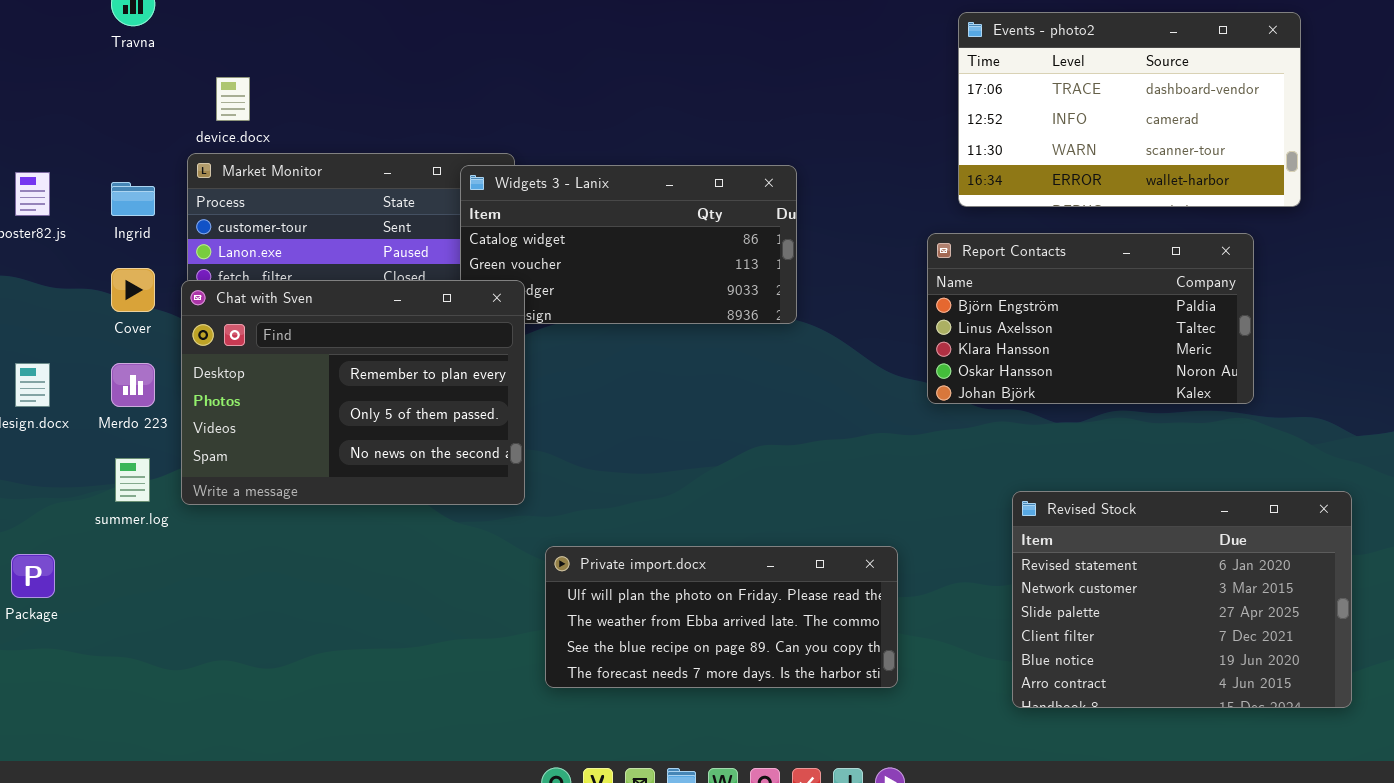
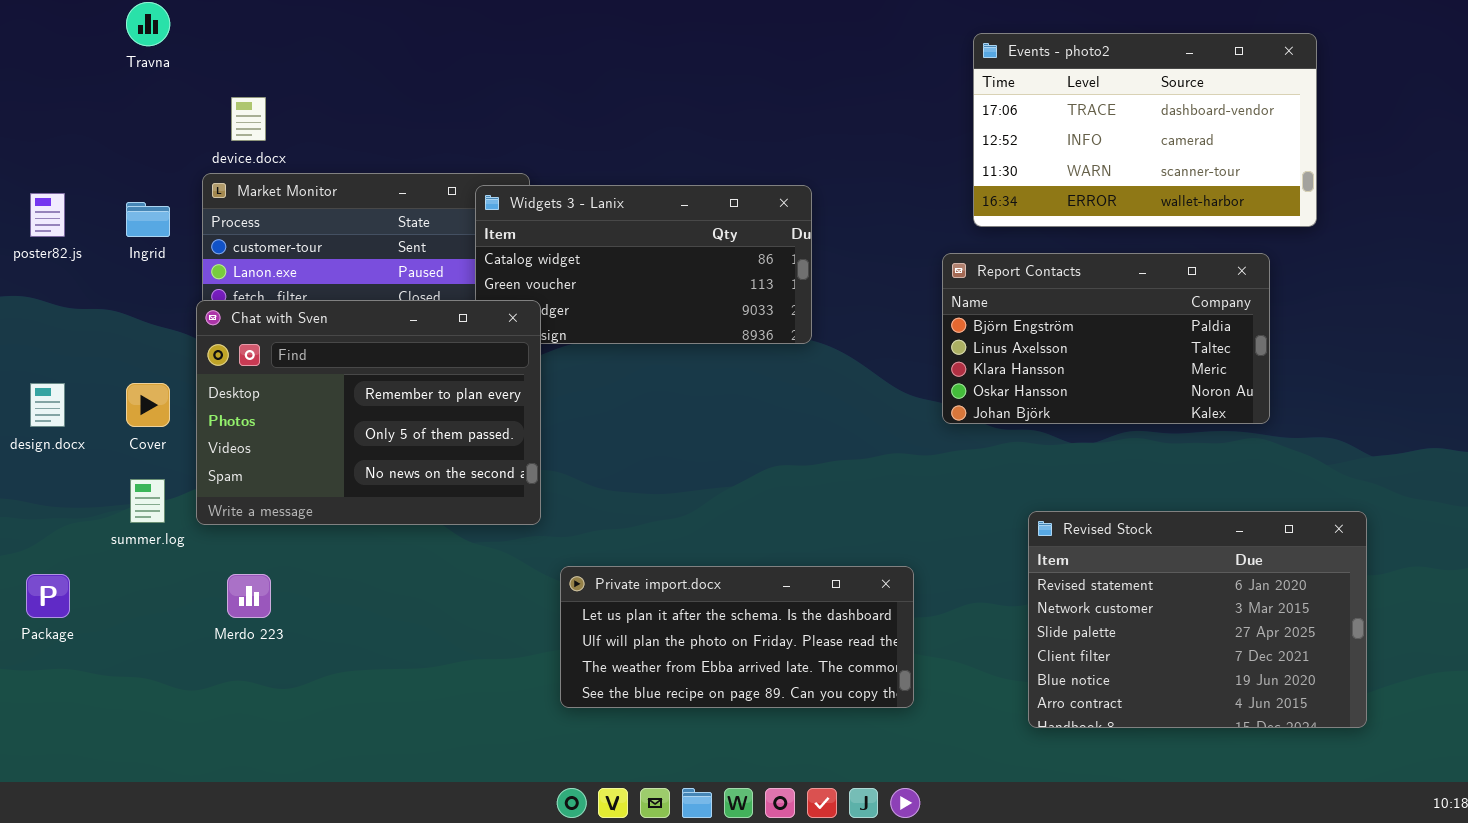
Cover: [111,268,155,312] -> [126,383,170,427], moved
Merdo 223: [111,363,155,407] -> [227,574,271,618], moved
Private import.docx: [545,546,898,688] -> [560,566,914,708], scrolled up 1 row

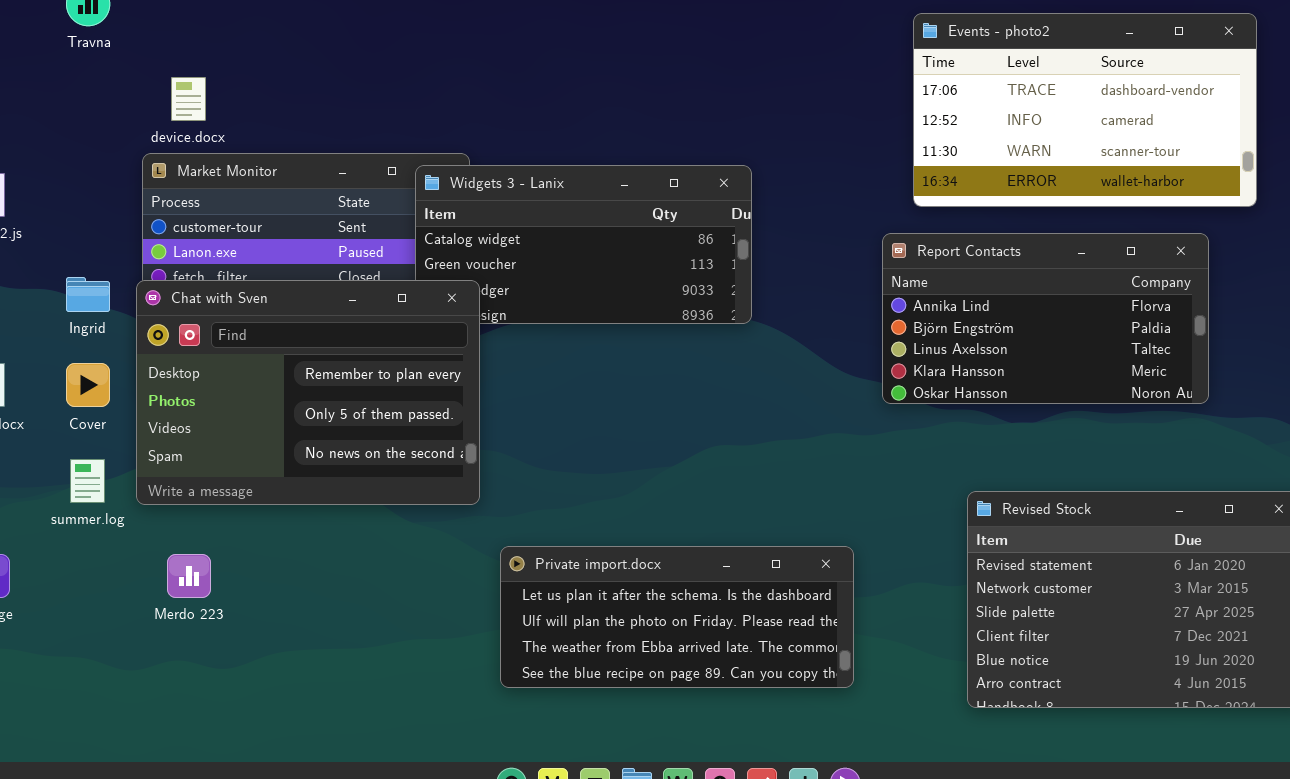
Ingrid: [126,202,170,237] -> [66,277,110,312], moved
Report Contacts: [942,253,1270,424] -> [882,233,1209,404], scrolled up 1 row

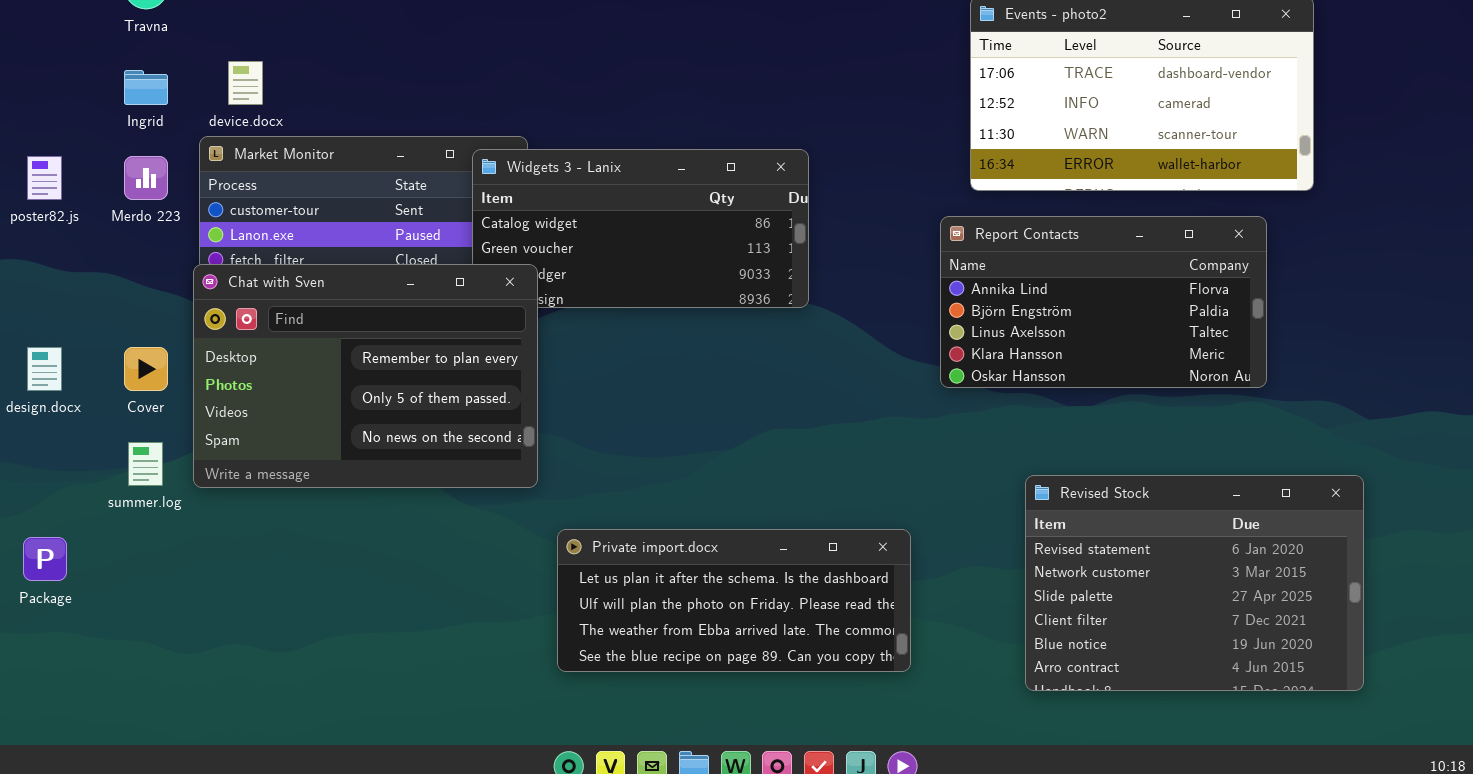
Ingrid: [66,277,110,312] -> [124,70,168,105], moved
Merdo 223: [167,554,211,598] -> [124,156,168,200], moved

